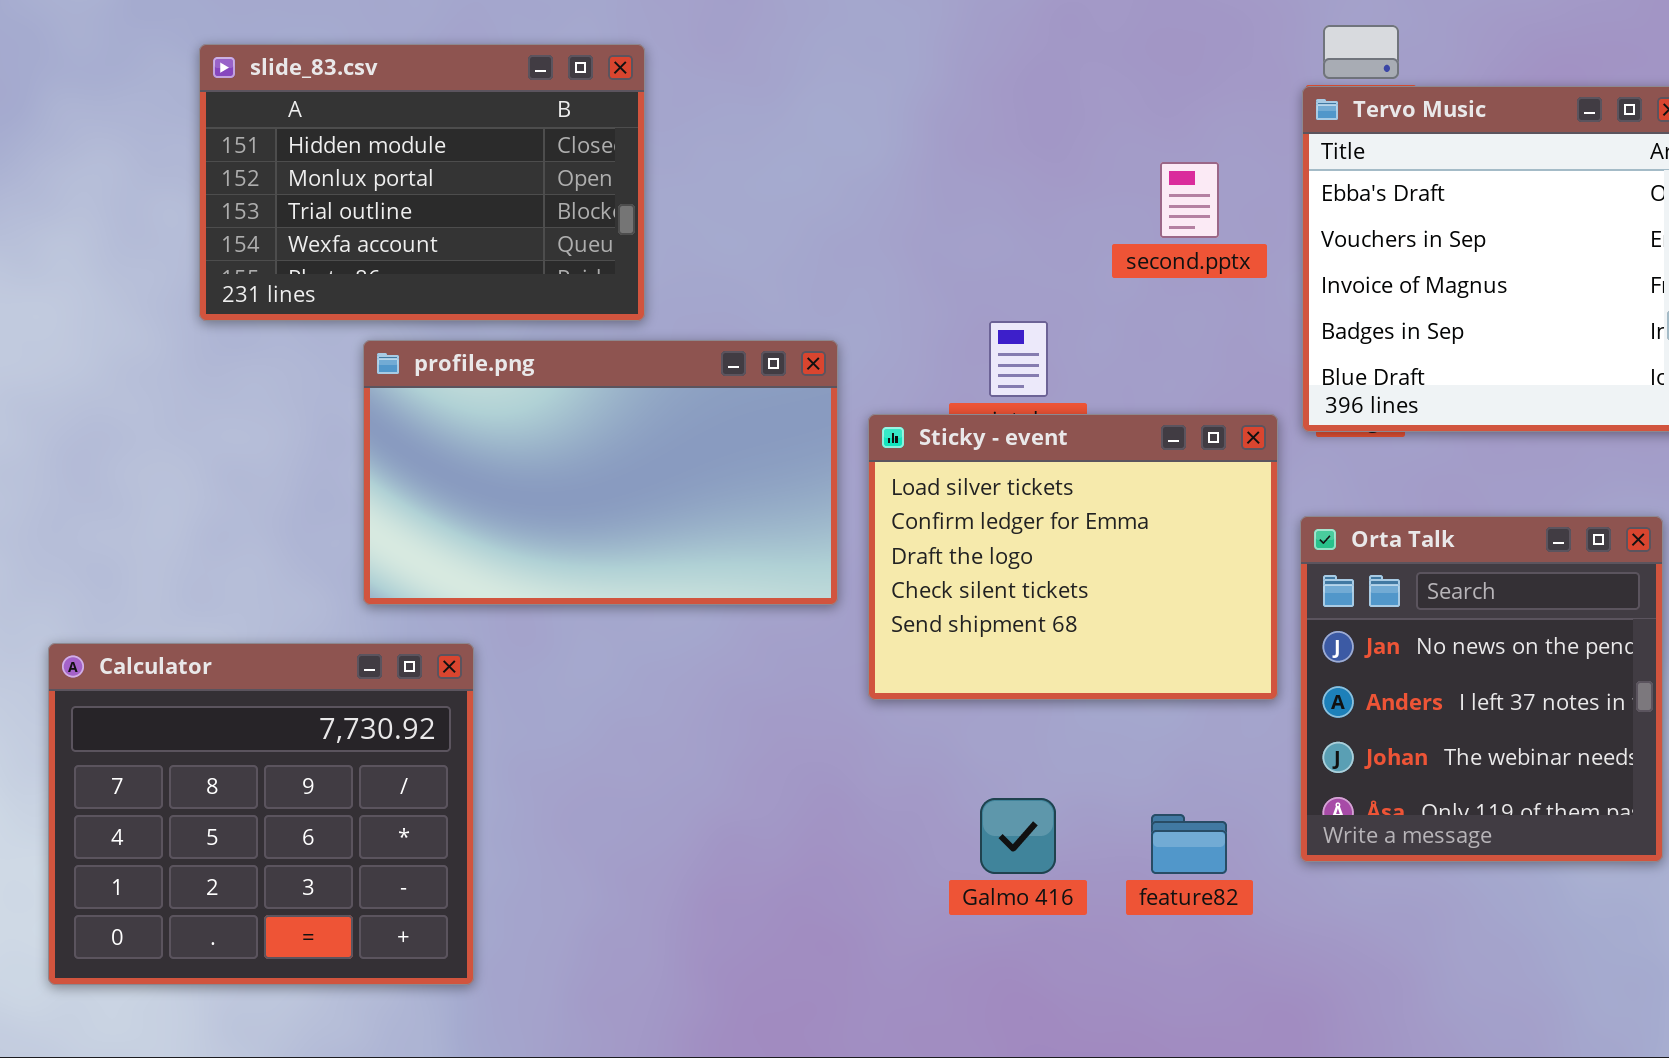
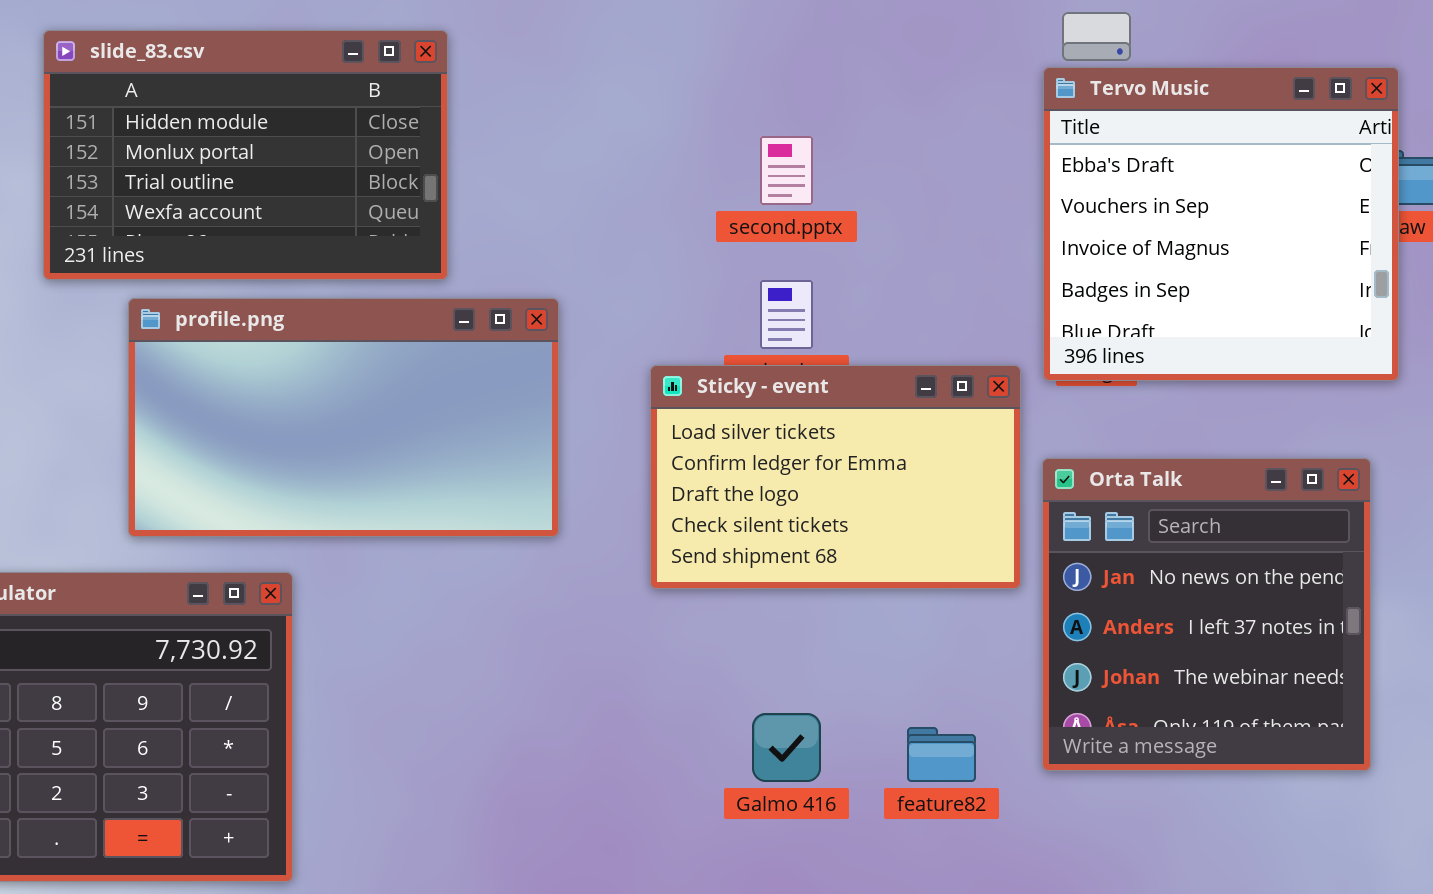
second.pptx: [1160,162,1219,238] -> [760,136,813,205], moved
profile.png: [363,340,838,605] -> [128,298,559,537], moved
Sticky - event: [868,414,1278,700] -> [650,365,1021,589], resized

